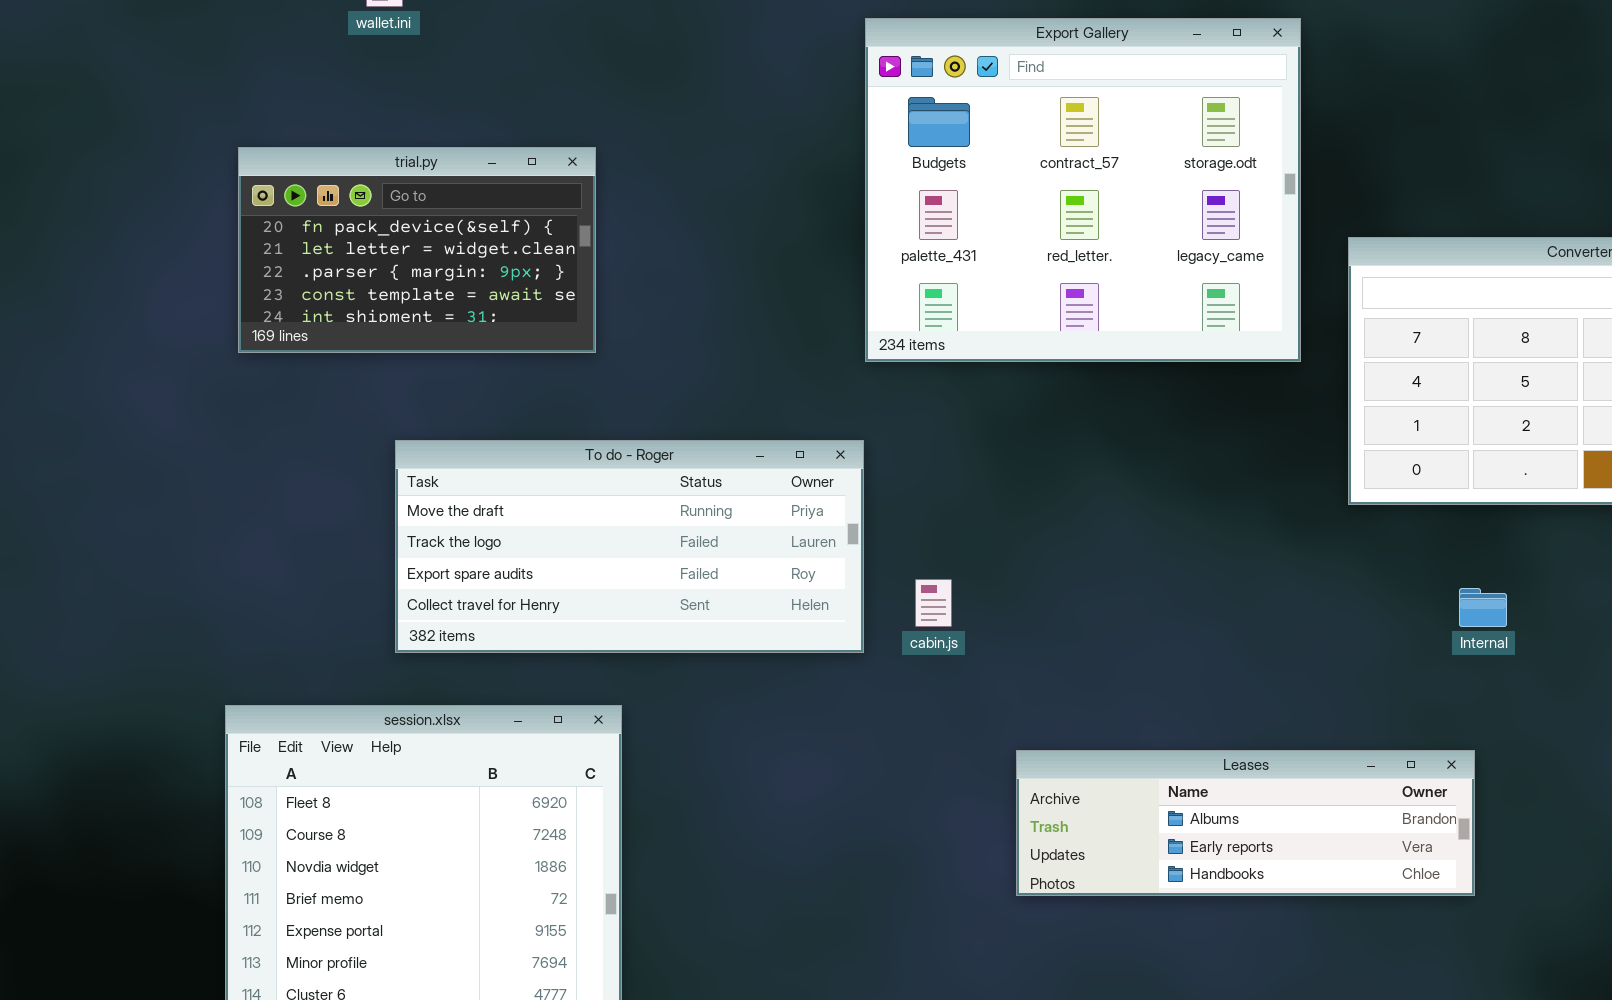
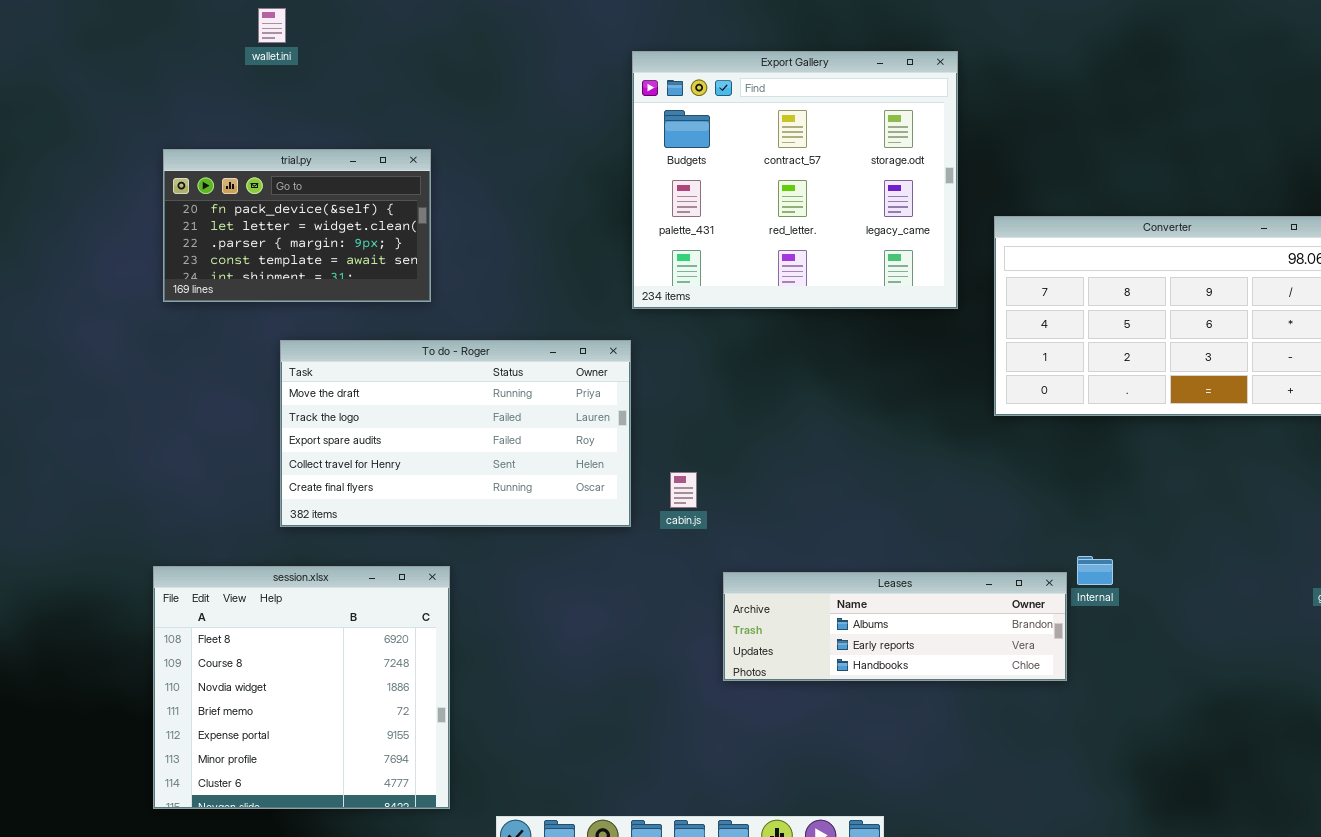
To do - Roger: [395,440,864,653] -> [280,340,631,527], resized
Internal: [1459,588,1507,627] -> [1077,556,1113,585], moved
Leases: [1016,750,1475,896] -> [723,572,1067,681], moved

